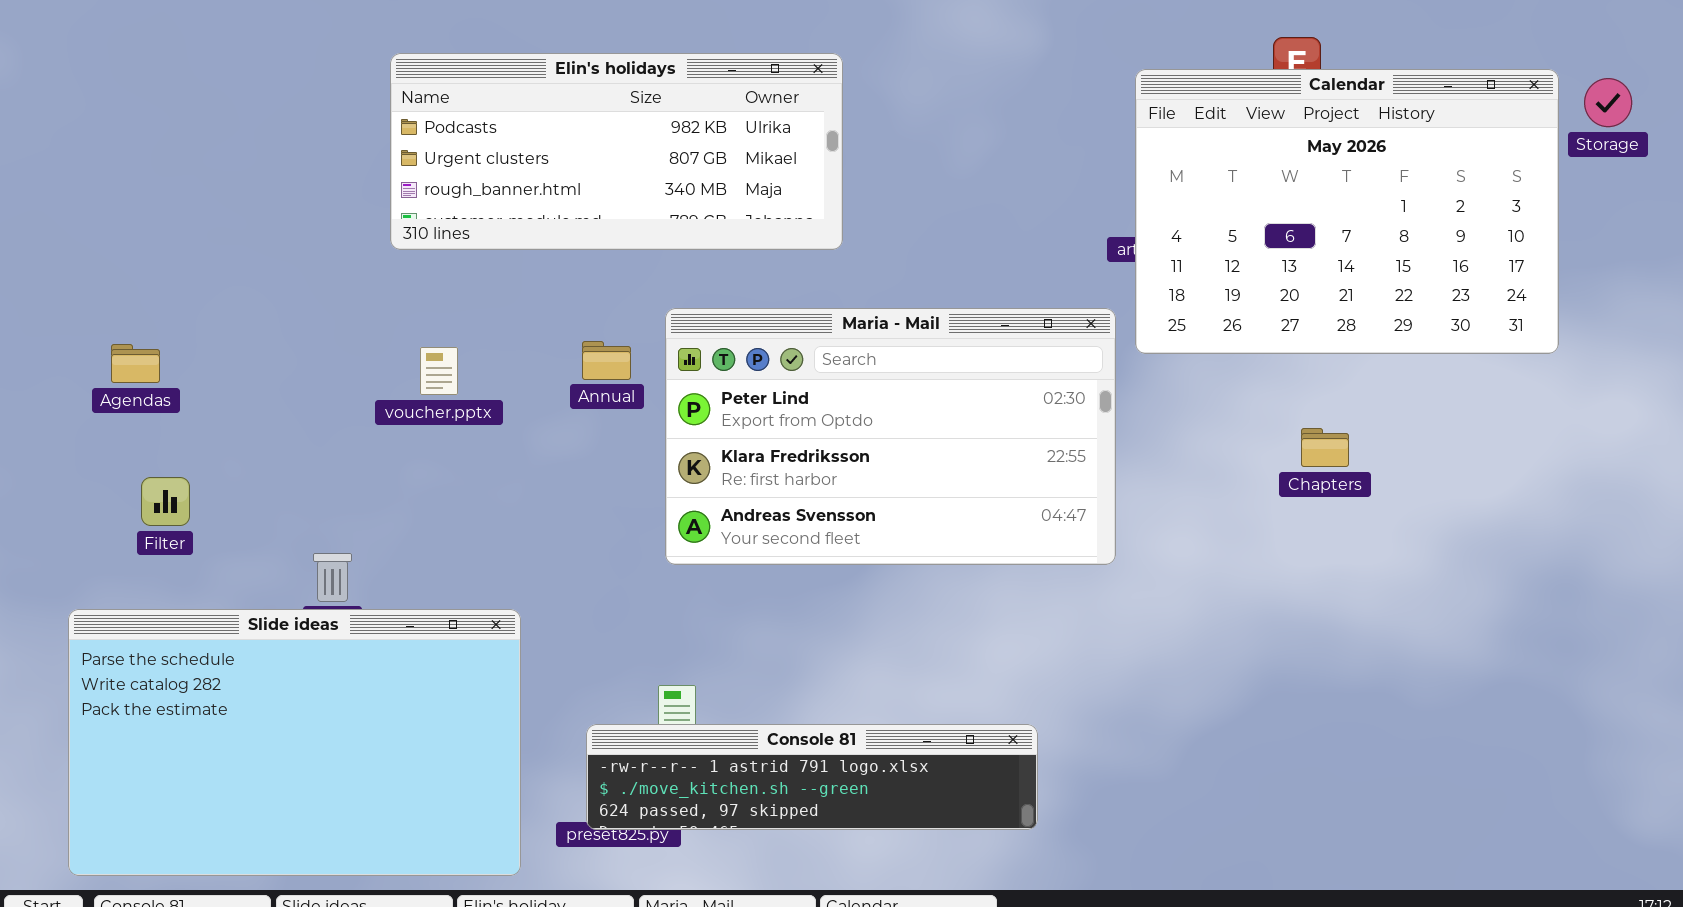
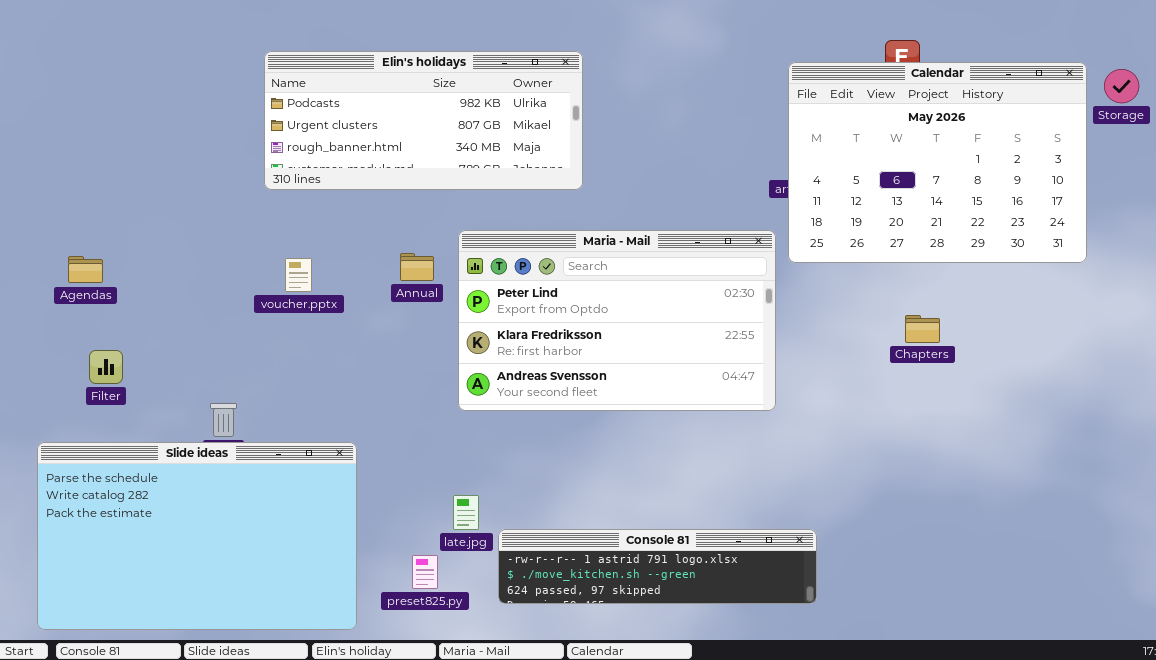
Console 81: [586,724,1038,830] -> [498,529,817,604], moved

